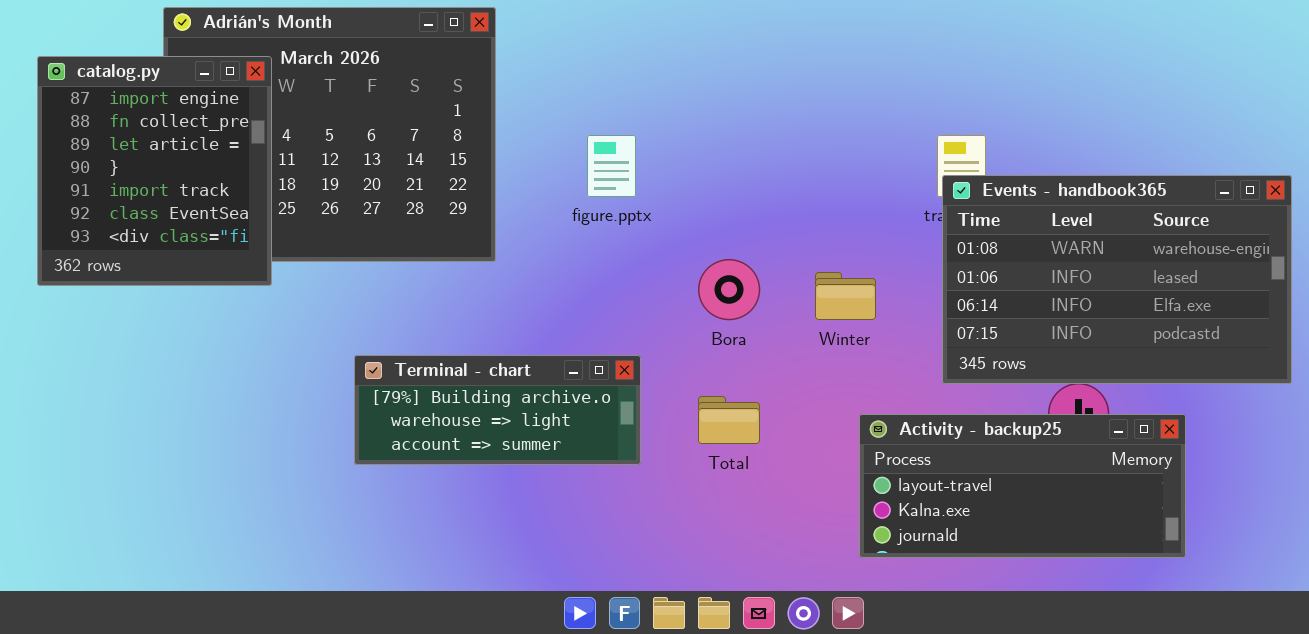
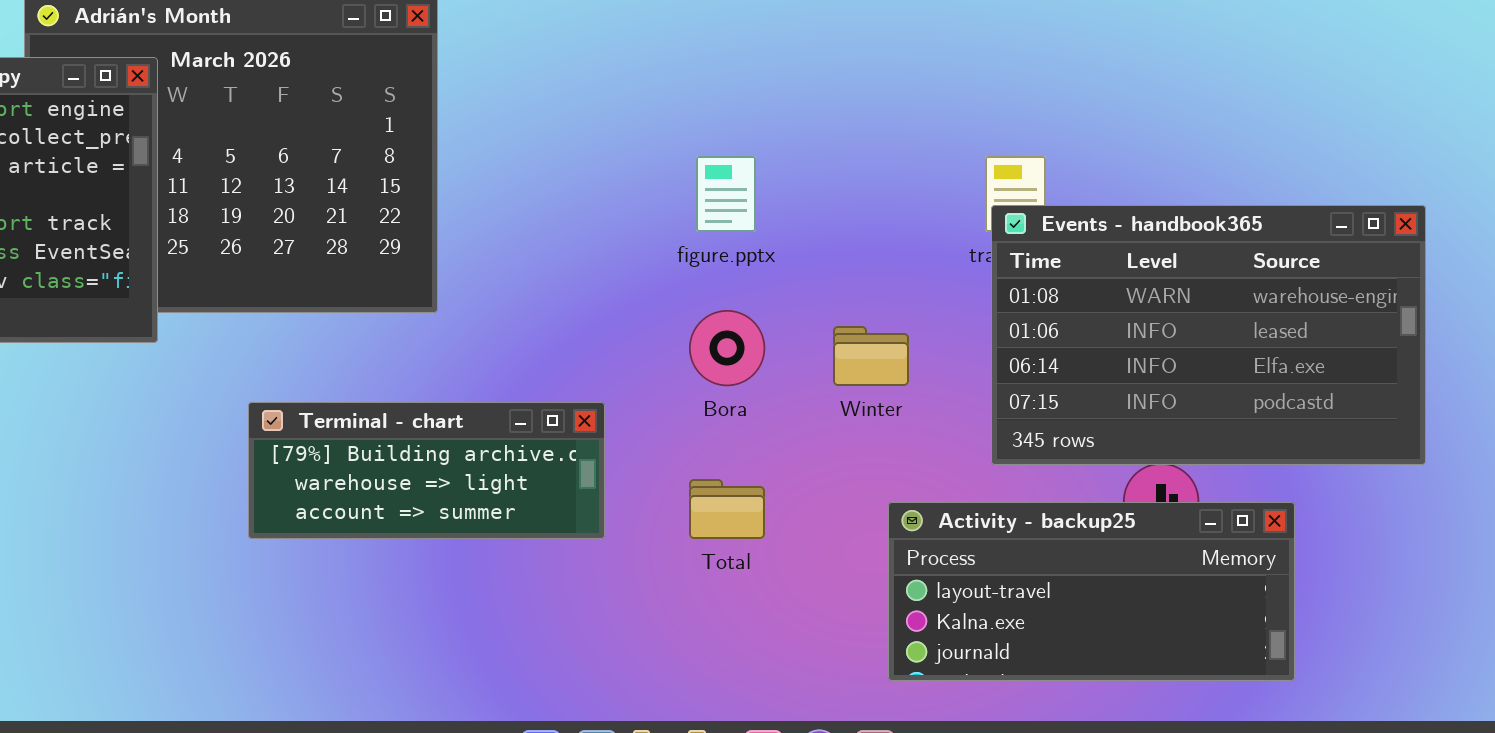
figure.pptx: [587,135,636,197] -> [696,156,756,232], moved
Terminal - chart: [354,355,641,465] -> [248,402,605,539], moved

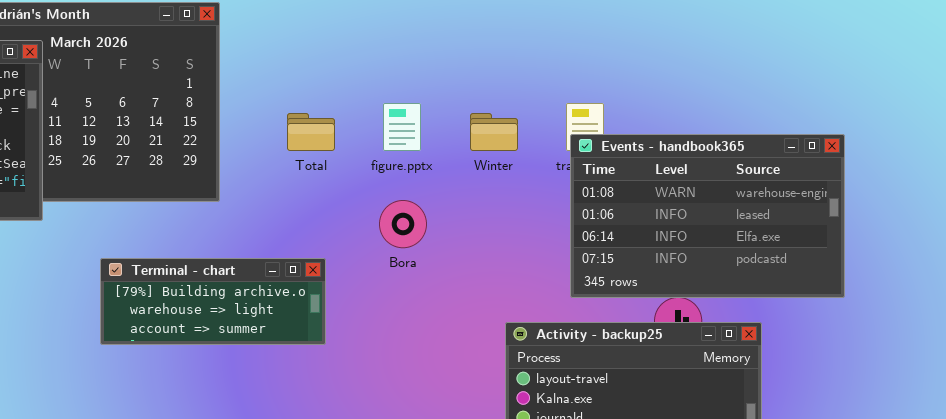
Winter: [833,326,909,386] -> [470,113,518,151], moved
Total: [689,479,765,539] -> [287,113,335,151], moved

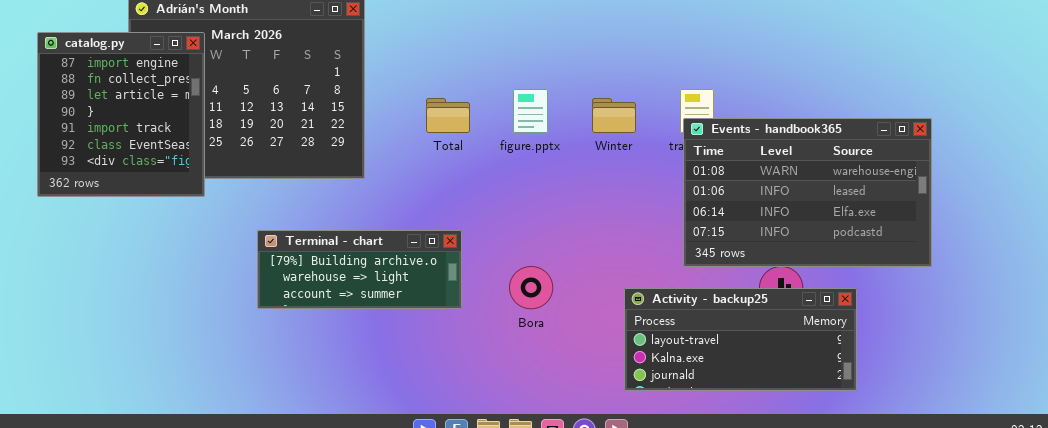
Bora: [379,200,427,248] -> [509,266,553,309], moved

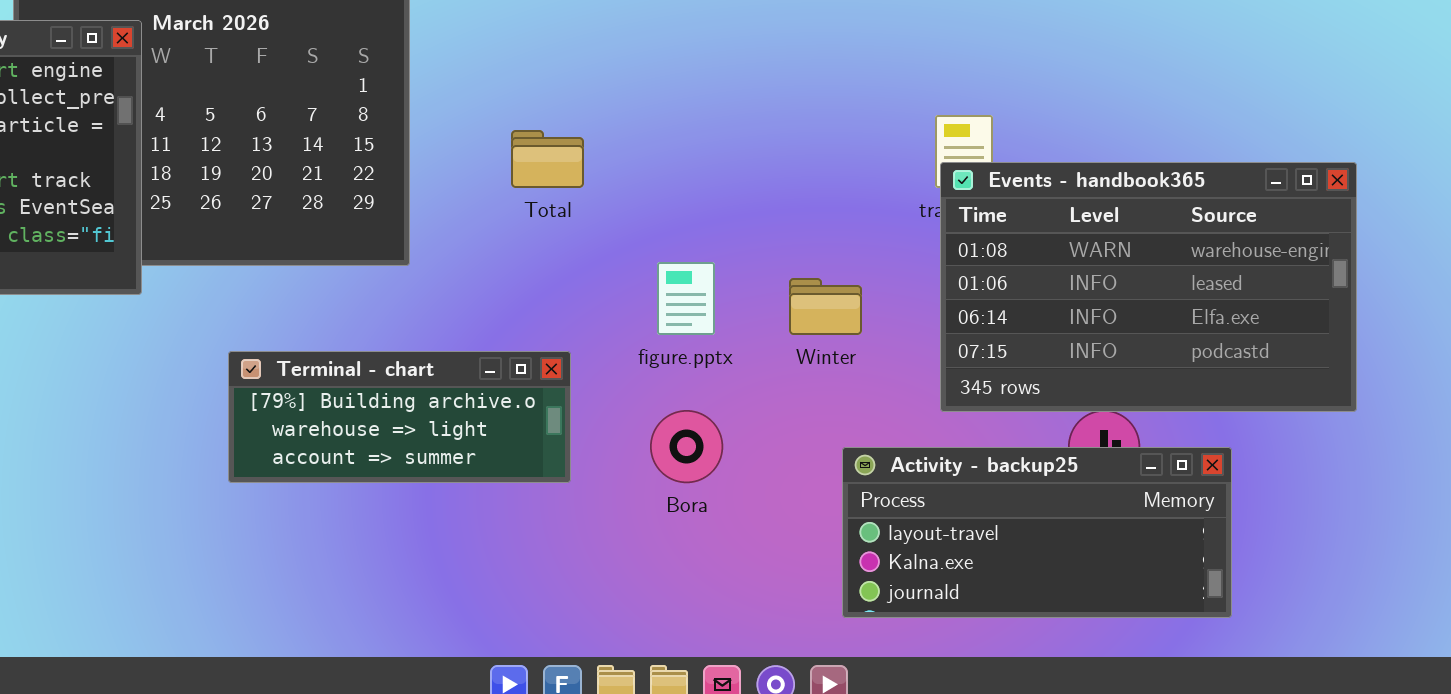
figure.pptx: [513,89,548,133] -> [657,262,715,335], moved
Winter: [592,98,636,133] -> [789,278,862,335], moved

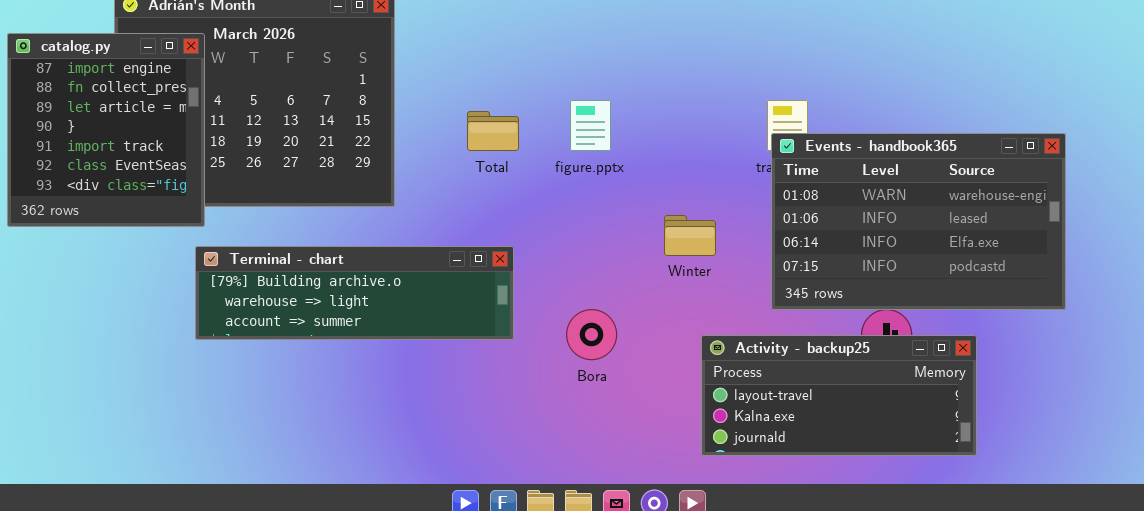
figure.pptx: [657,262,715,335] -> [570,100,611,151], moved
Terminal - chart: [228,351,571,483] -> [195,246,514,340], moved, resized

